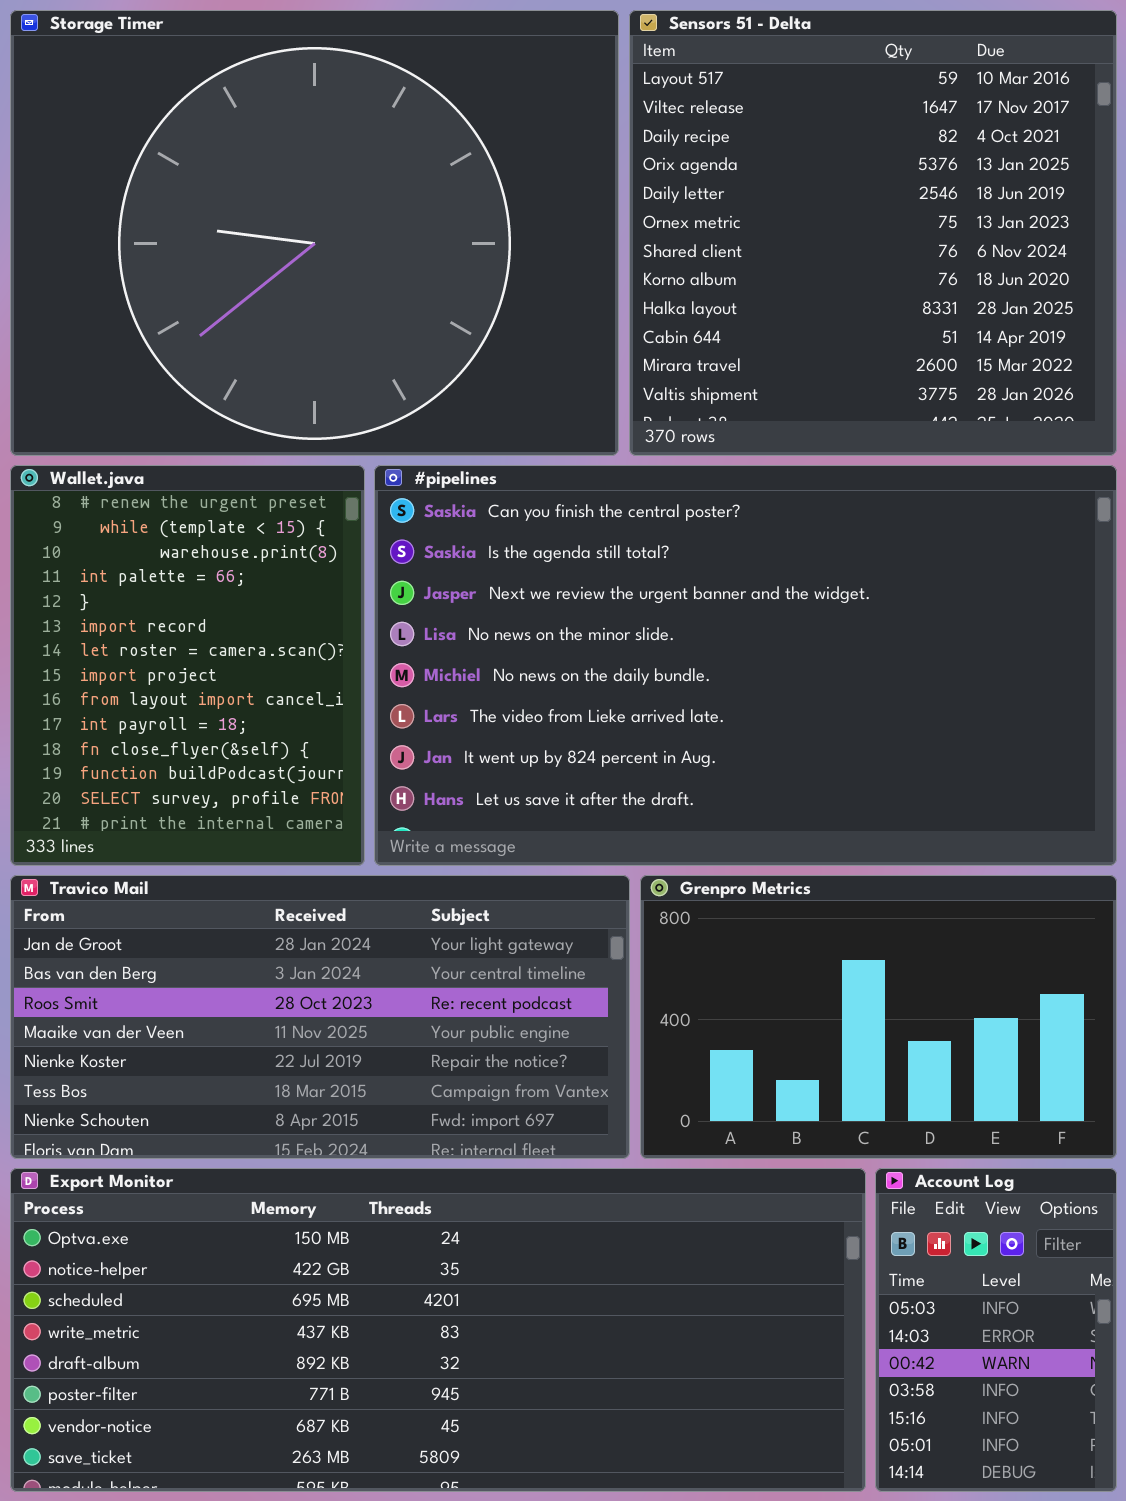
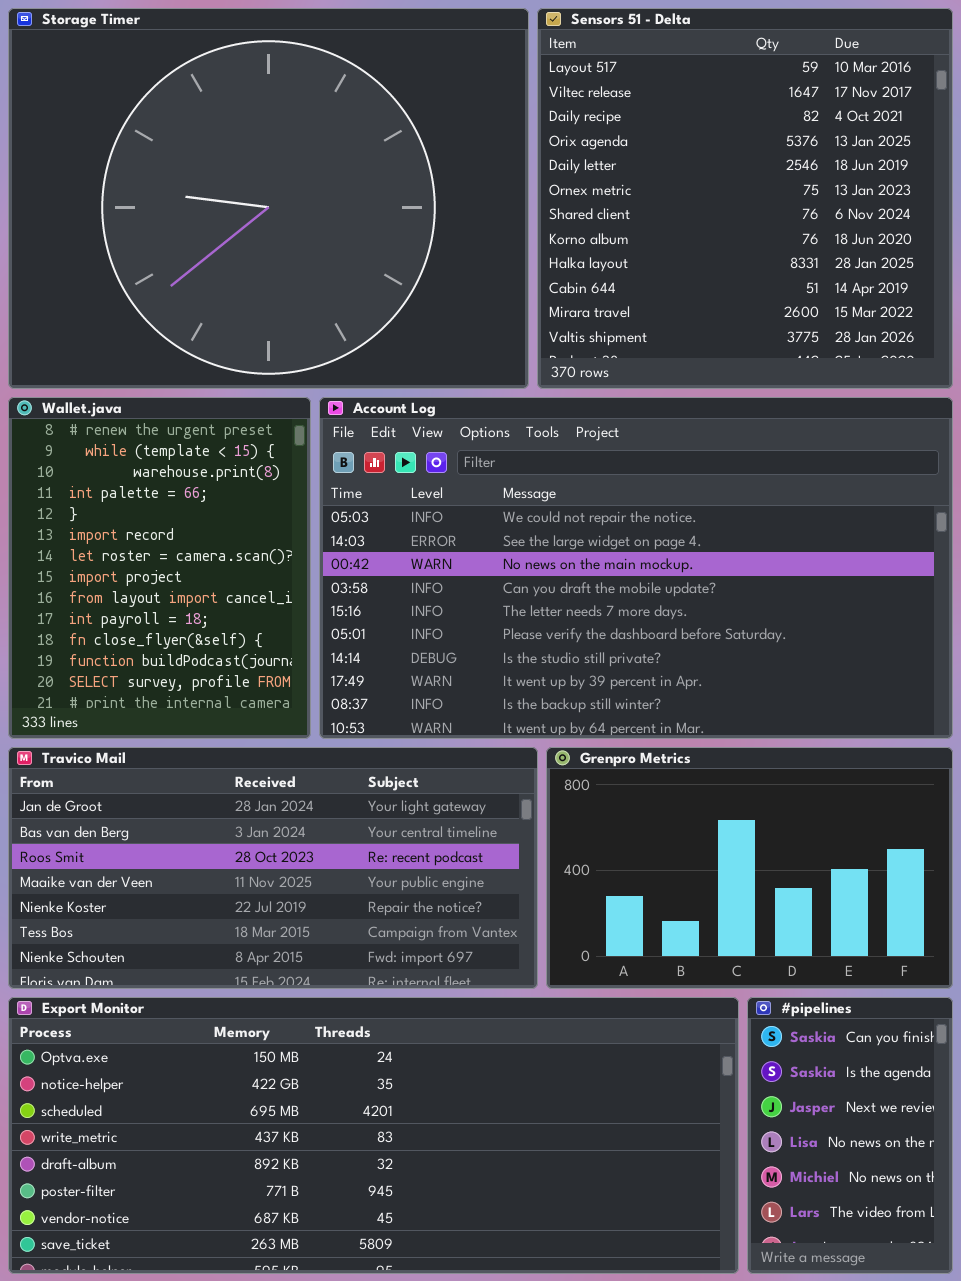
#pipelines: [374,465,1117,866] -> [747,997,953,1274], moved, resized
Account Log: [875,1168,1117,1492] -> [319,397,953,739], moved, resized

